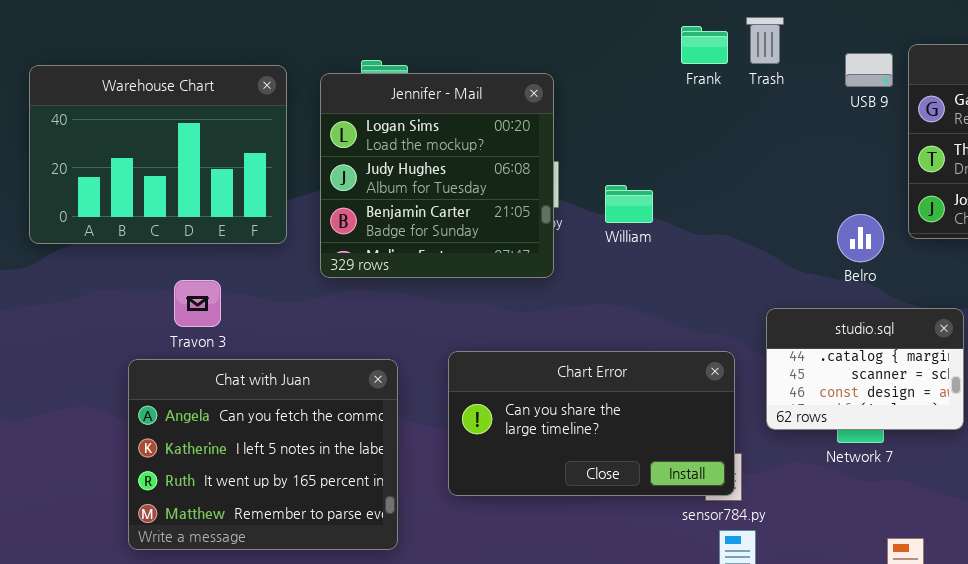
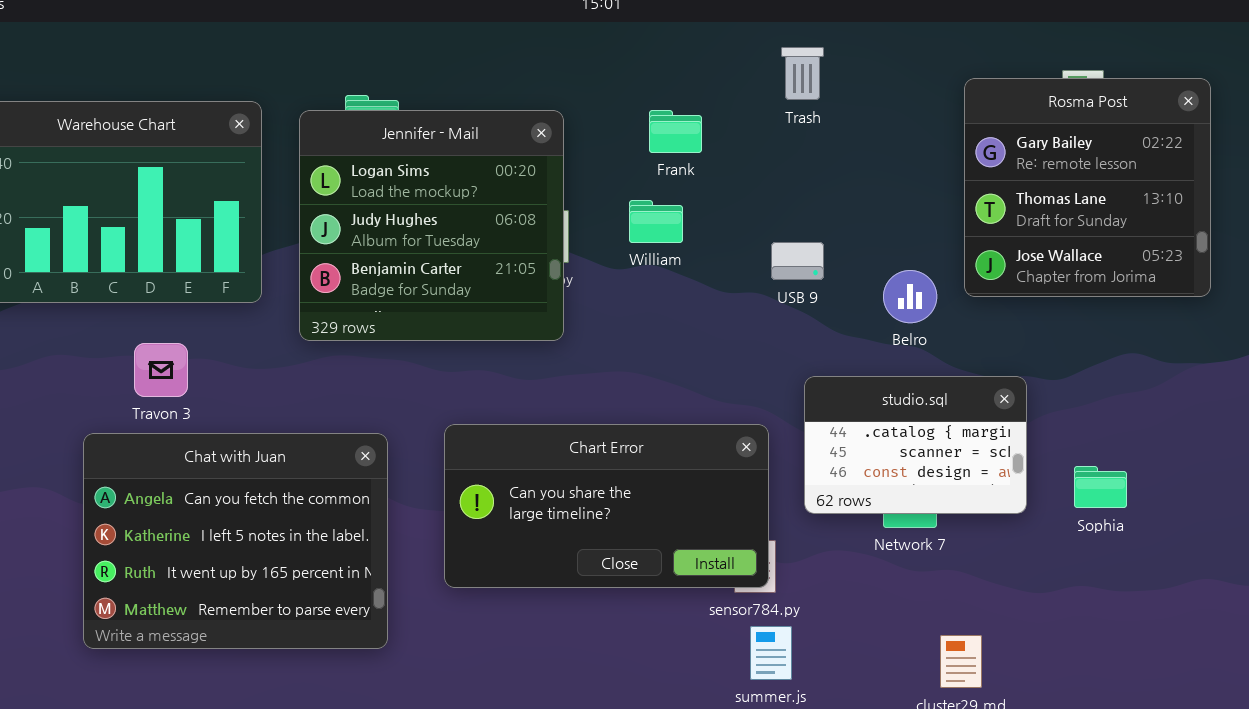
Frank: [681,26,728,64] -> [649,110,702,153], moved
USB 9: [845,53,893,87] -> [771,242,824,280], moved
William: [605,185,653,223] -> [629,200,683,243], moved

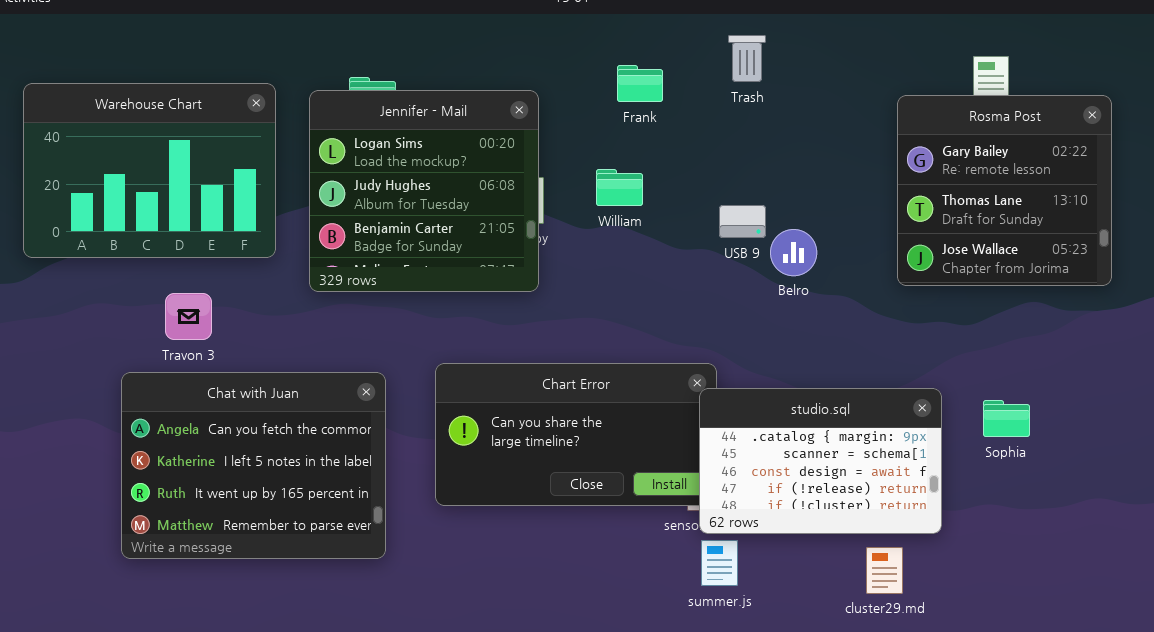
Rosma Post: [964,78,1211,297] -> [897,95,1112,286], moved
Frank: [649,110,702,153] -> [617,65,663,102], moved
Belro: [883,270,937,323] -> [770,229,817,276], moved
studio.sql: [804,376,1027,514] -> [699,388,942,534], moved, resized

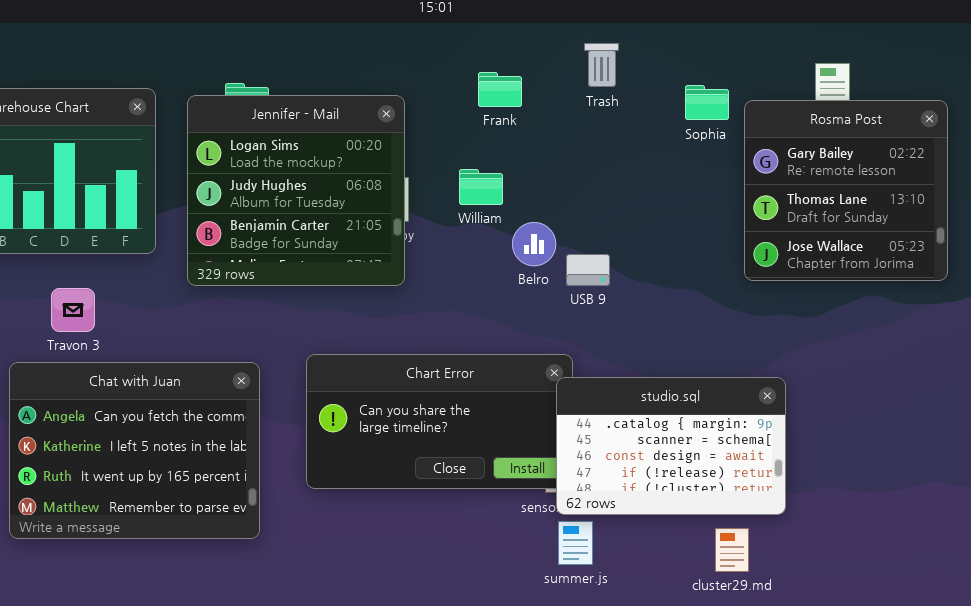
USB 9: [719,205,766,238] -> [566,254,610,286], moved
Belro: [770,229,817,276] -> [512,222,556,266], moved
Sophia: [983,400,1030,437] -> [685,85,729,120], moved

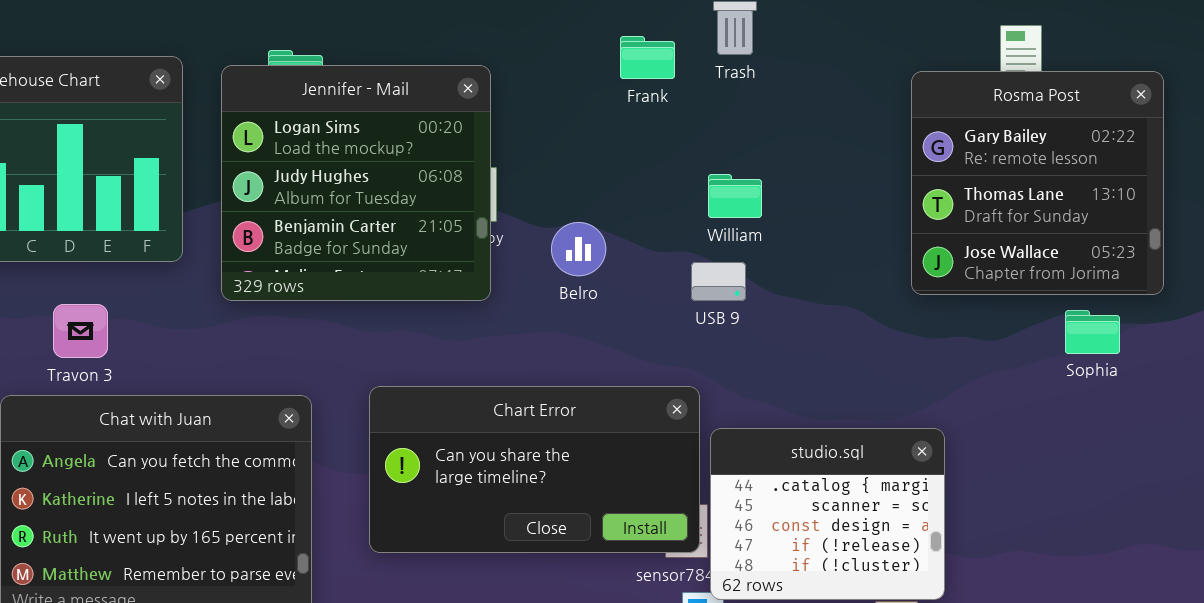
Frank: [478,72,522,107] -> [620,36,675,79], moved
Sophia: [685,85,729,120] -> [1065,310,1120,354], moved
William: [459,169,503,205] -> [708,174,762,218], moved
Belro: [512,222,556,266] -> [551,222,606,276], moved
studio.sql: [556,377,786,515] -> [710,428,945,600], moved, resized

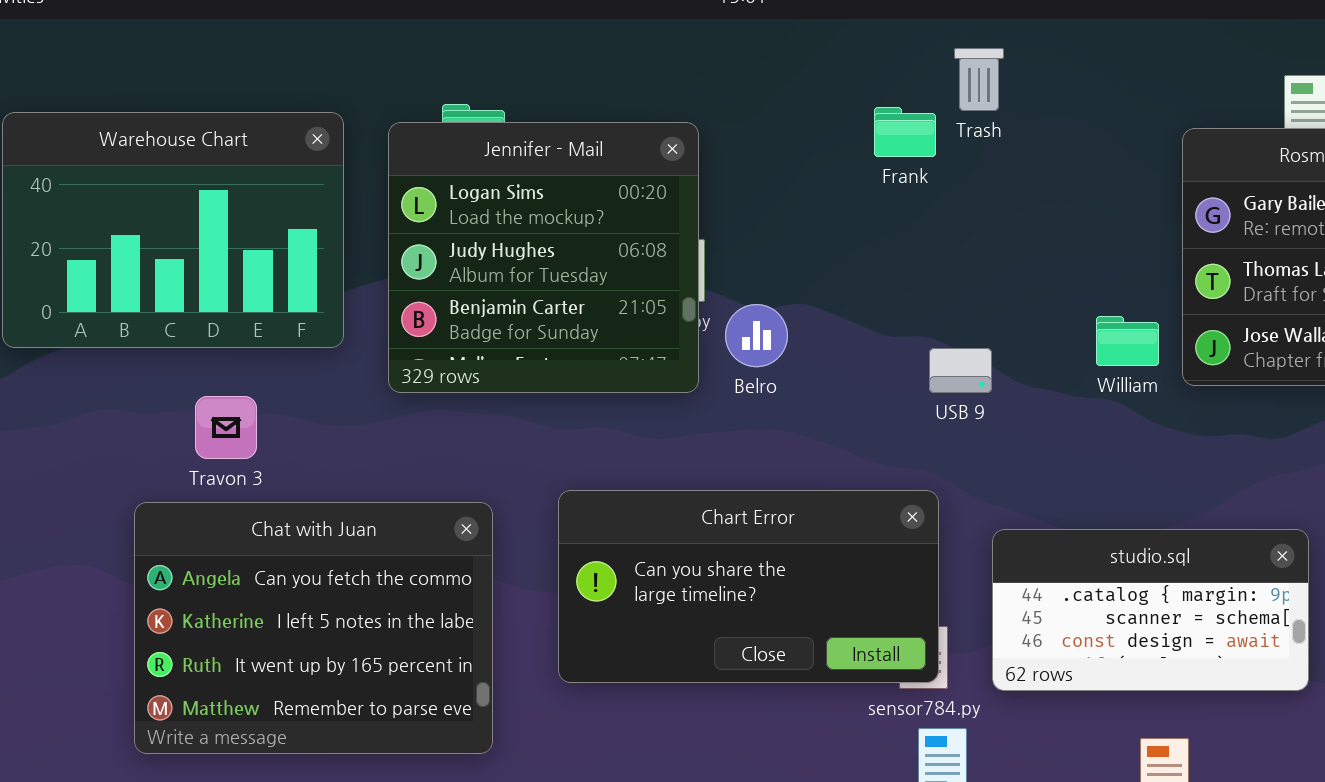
Frank: [620,36,675,79] -> [874,107,936,157], moved
William: [708,174,762,218] -> [1096,316,1159,366], moved
Belro: [551,222,606,276] -> [725,304,788,367], moved
studio.sql: [710,428,945,600] -> [992,529,1309,691], moved, resized

